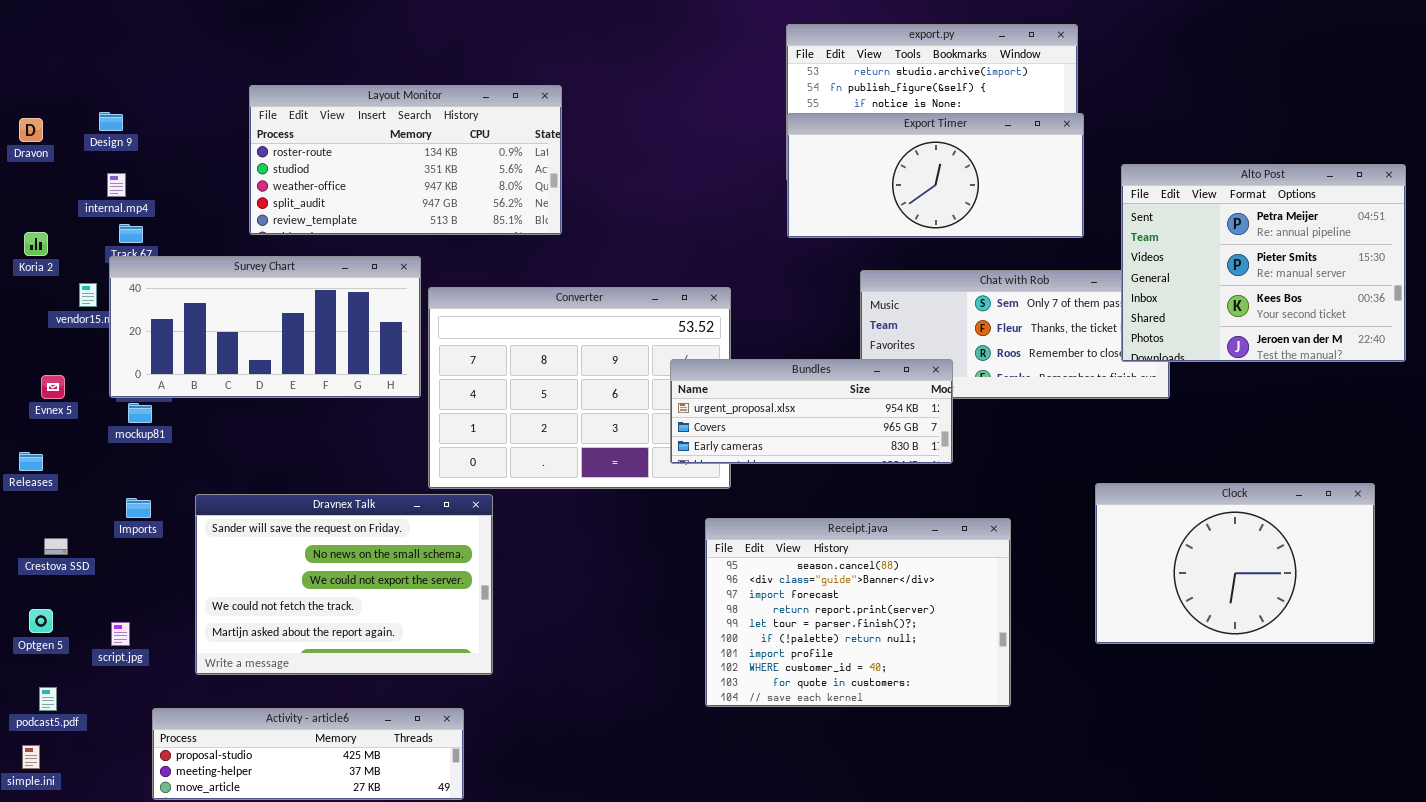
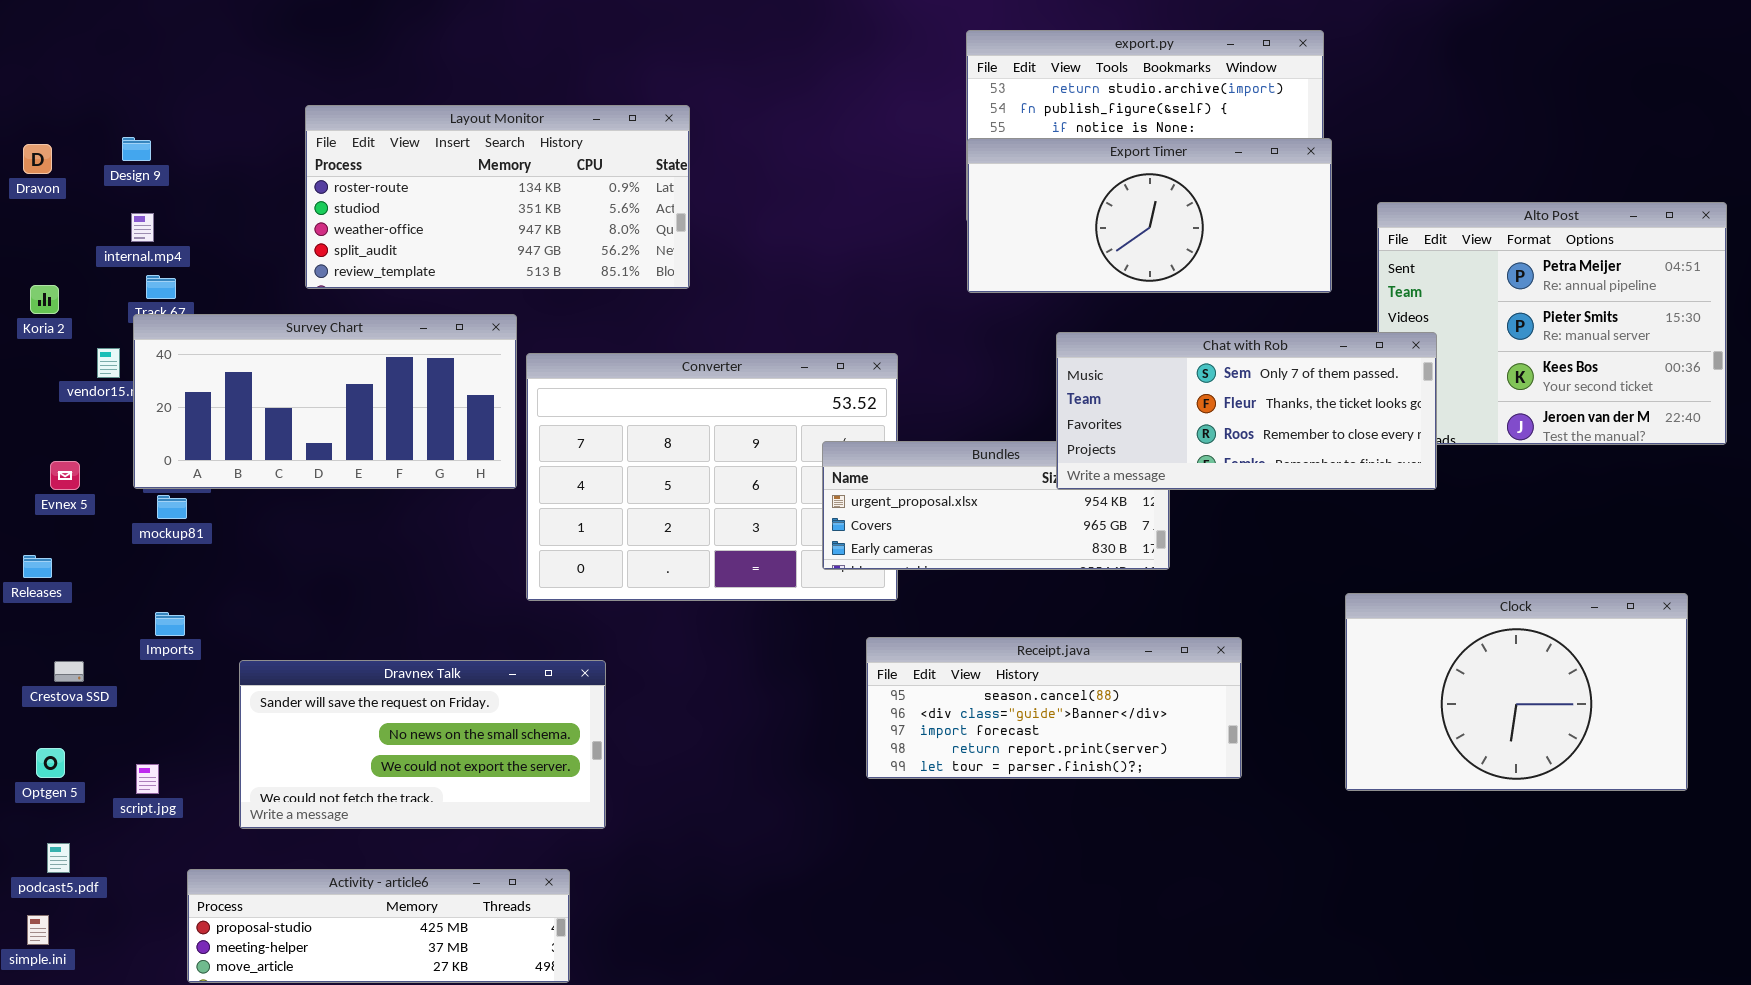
Chat with Rob: [860,270,1170,399] -> [1056,332,1437,490], raised
Dravnex Talk: [195,494,493,675] -> [239,660,606,829], resized
Receipt.java: [705,518,1011,707] -> [866,637,1242,779], resized

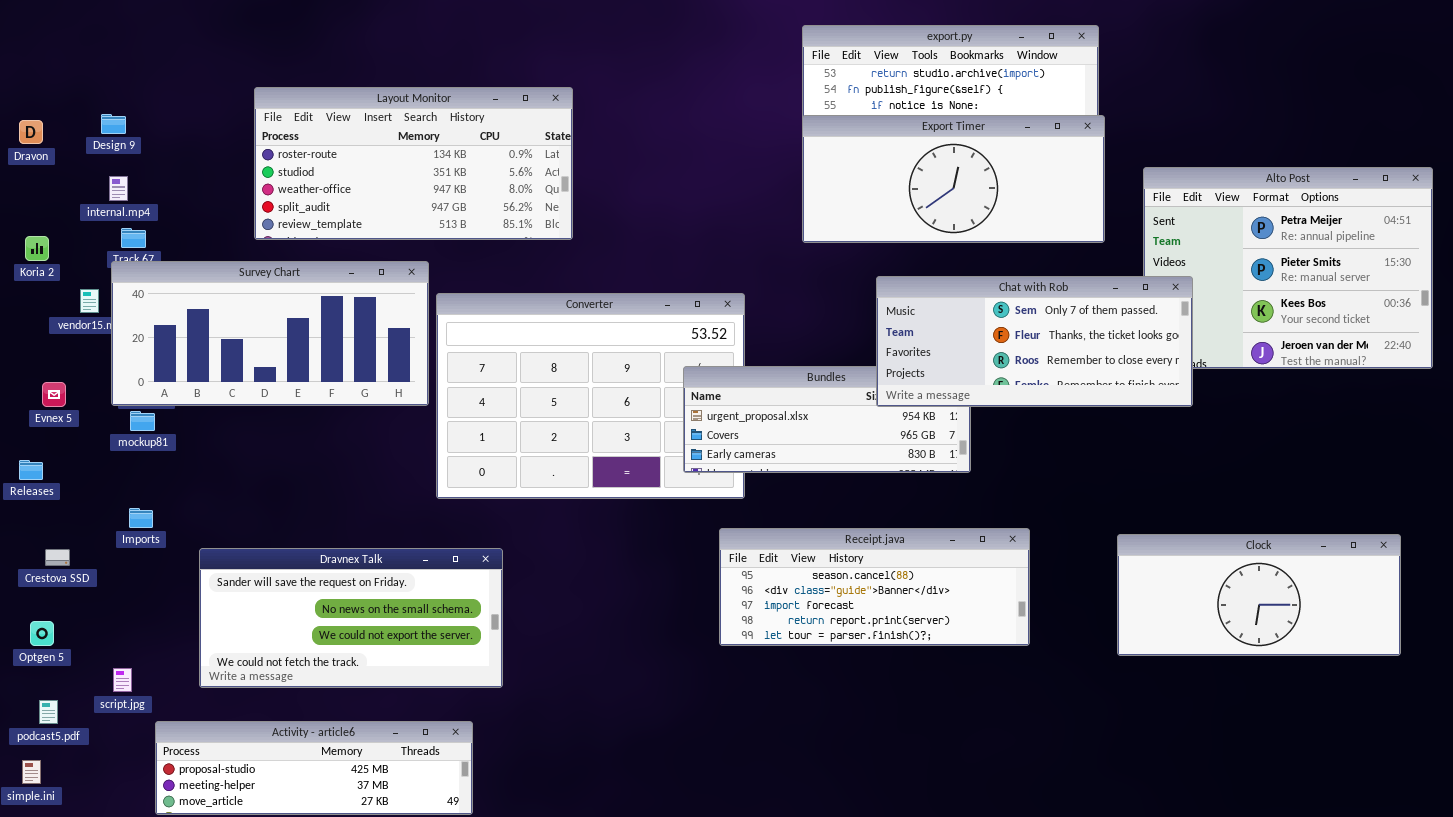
Clock: [1345,593,1688,791] -> [1117,534,1401,656], resized
script.jpg: [136,764,159,794] -> [113,668,132,692], moved

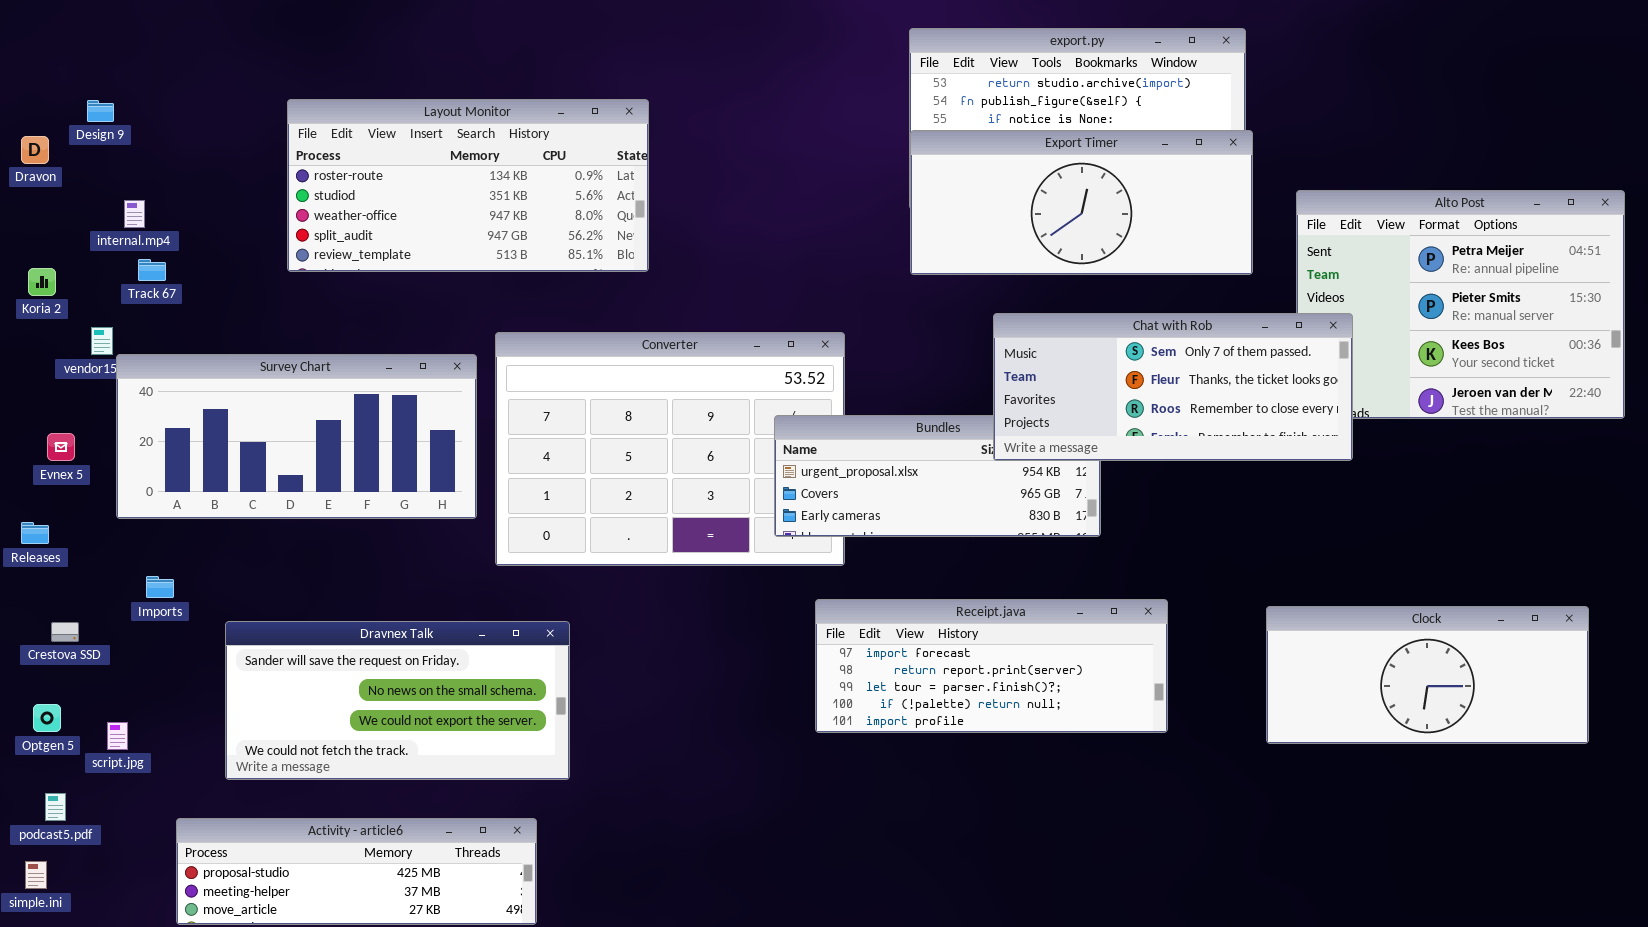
Design 9: [101,114,126,134] -> [87,100,114,122], moved
Survey Chart: [111,261,429,406] -> [116,354,477,519], moved
Receipt.java: [719,528,1030,646] -> [815,599,1168,733], scrolled down 2 rows
script.jpg: [113,668,132,692] -> [107,722,128,750], moved

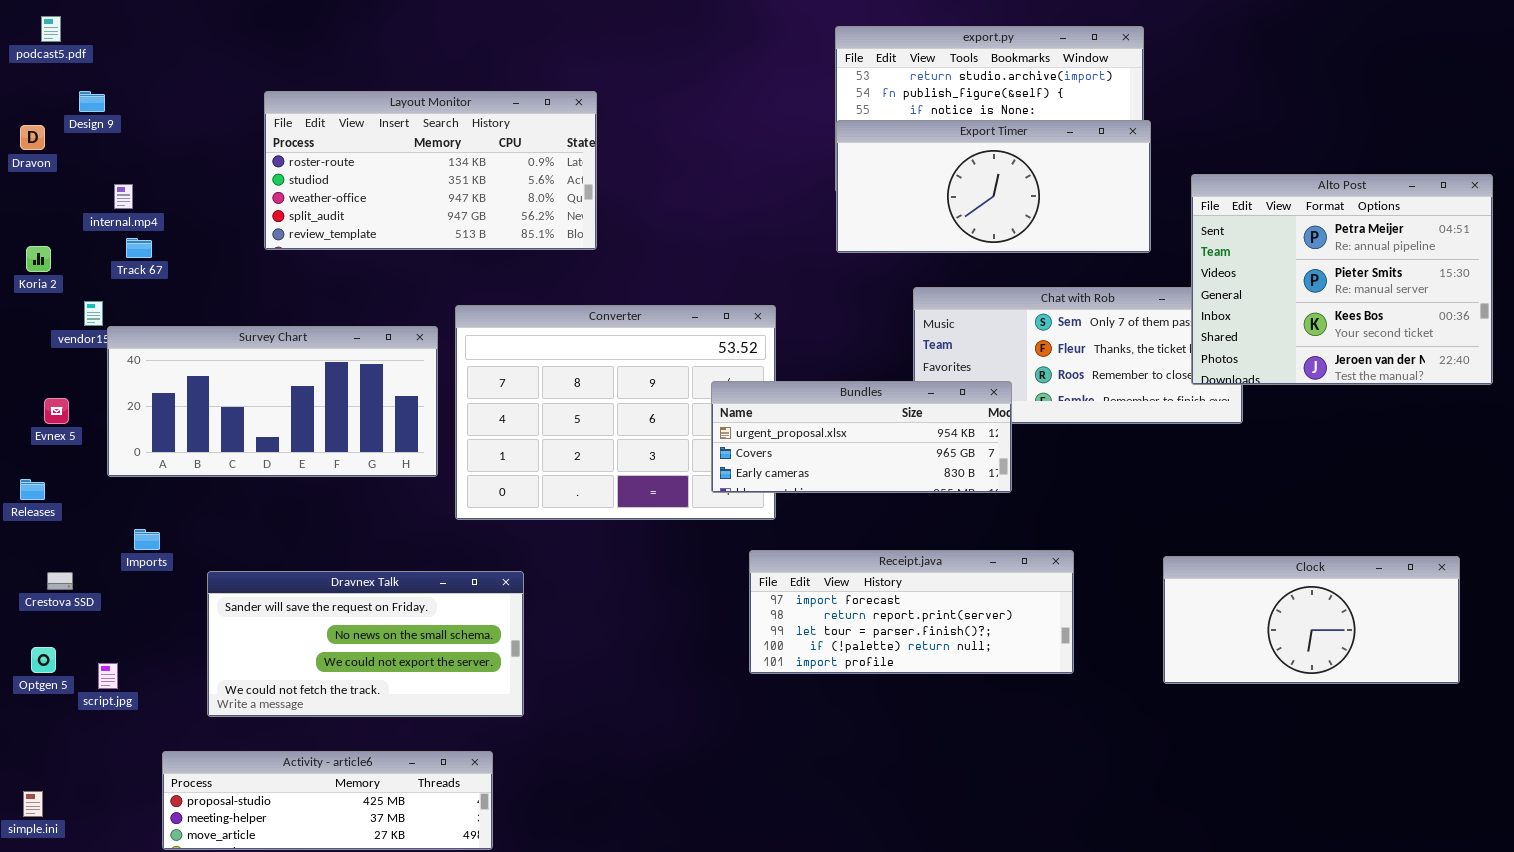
Alto Post: [1296,190,1625,419] -> [1191,174,1493,385], raised
Bundles: [774,415,1101,537] -> [711,381,1012,493], raised
podcast5.pdf: [45,793,66,821] -> [41,16,61,42], moved

